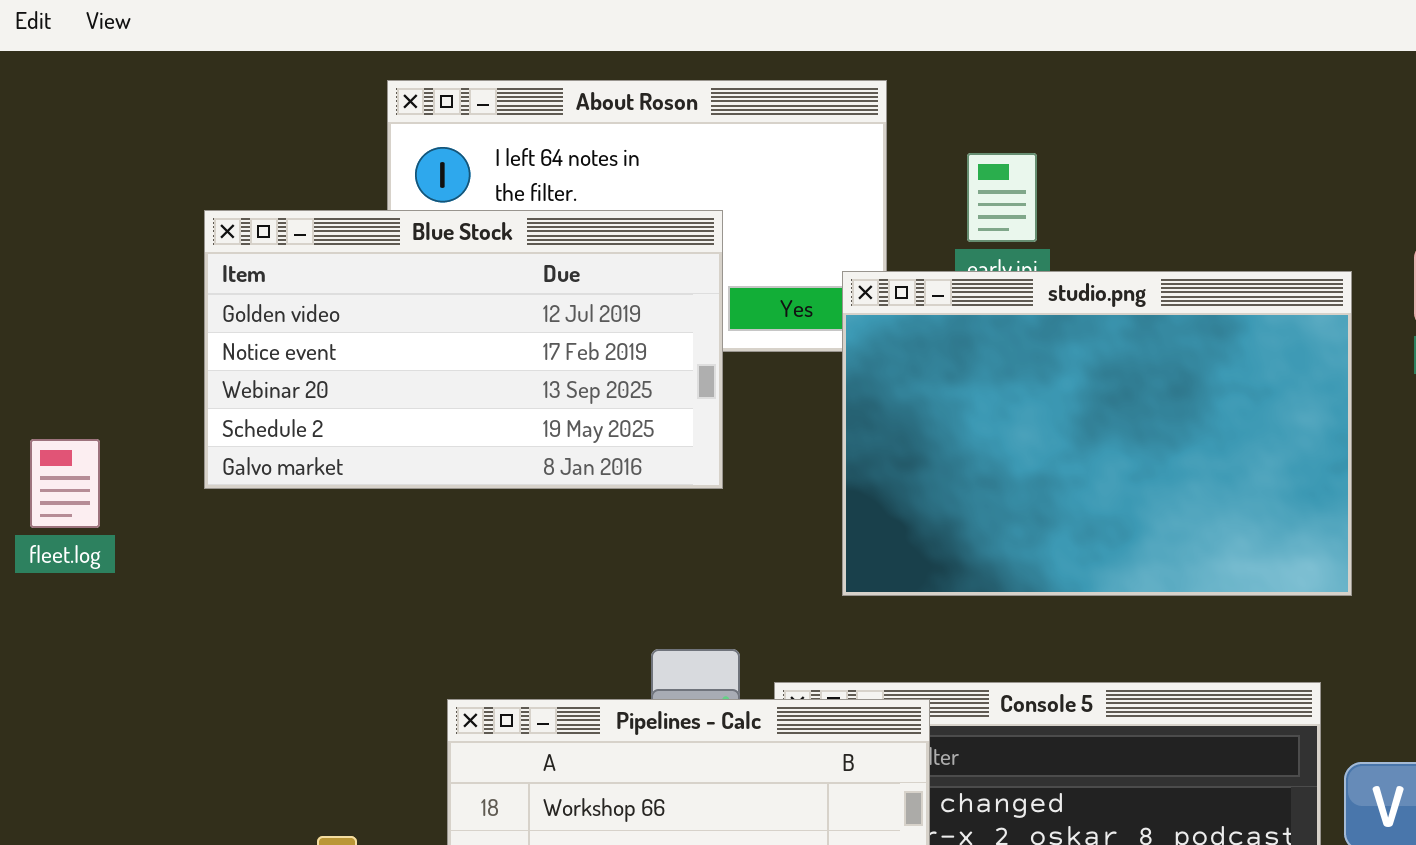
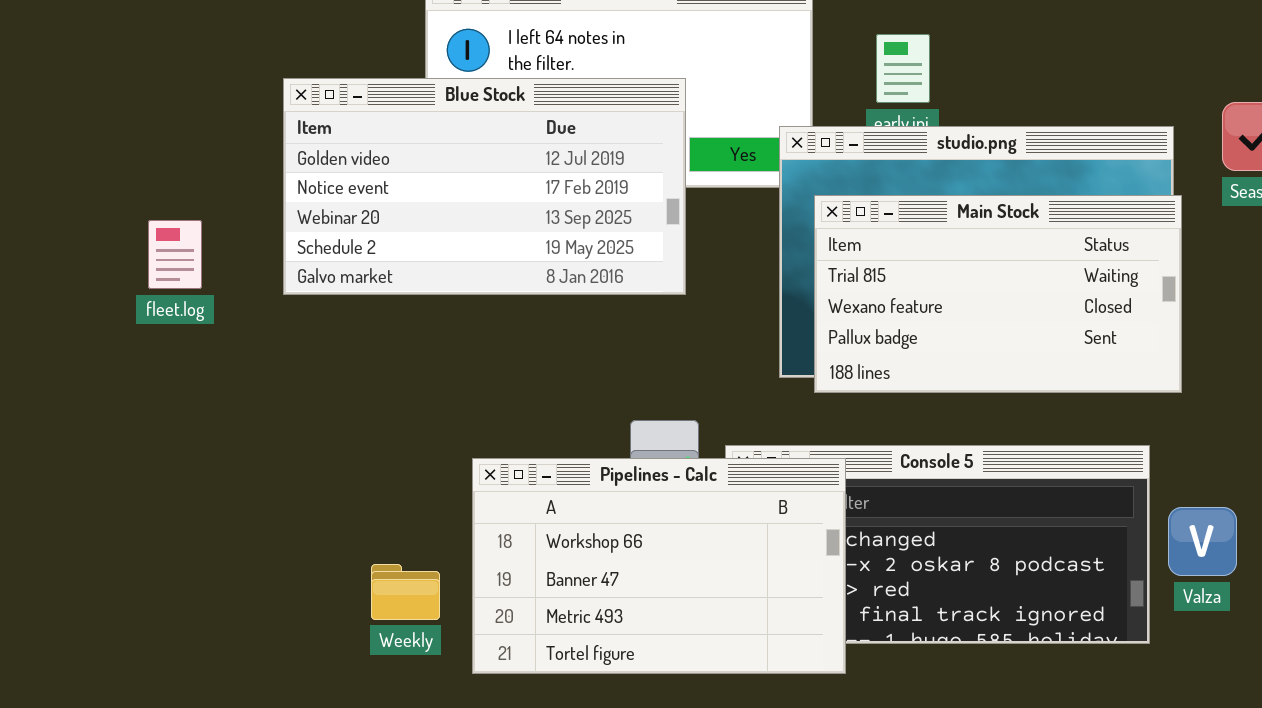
Main Stock: none -> [814,195,1182,393], opened
fleet.log: [30,439,100,528] -> [148,220,202,289], moved

